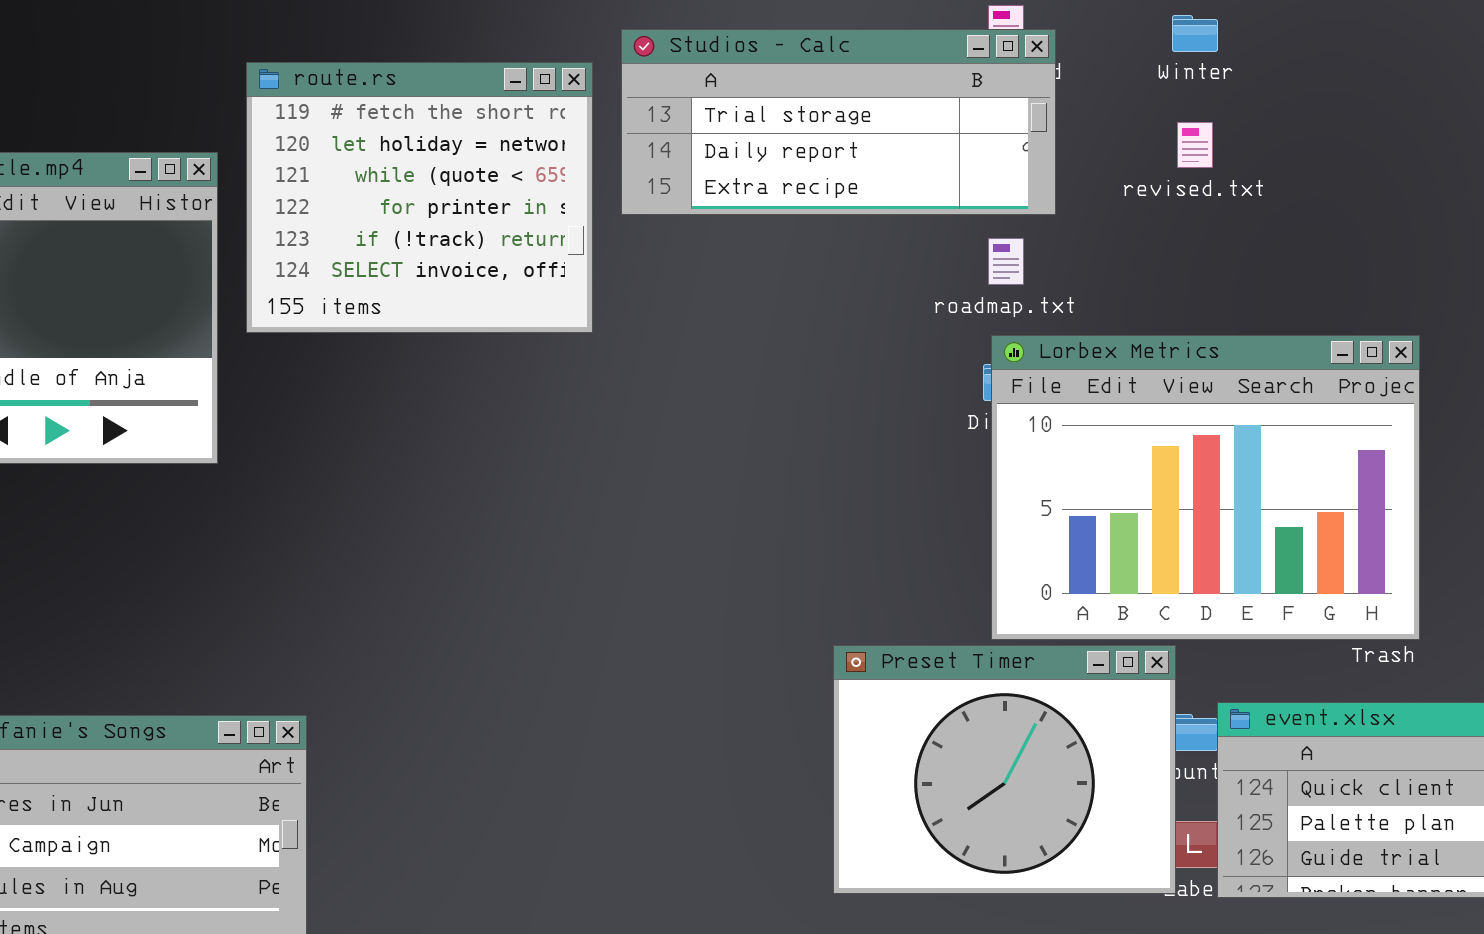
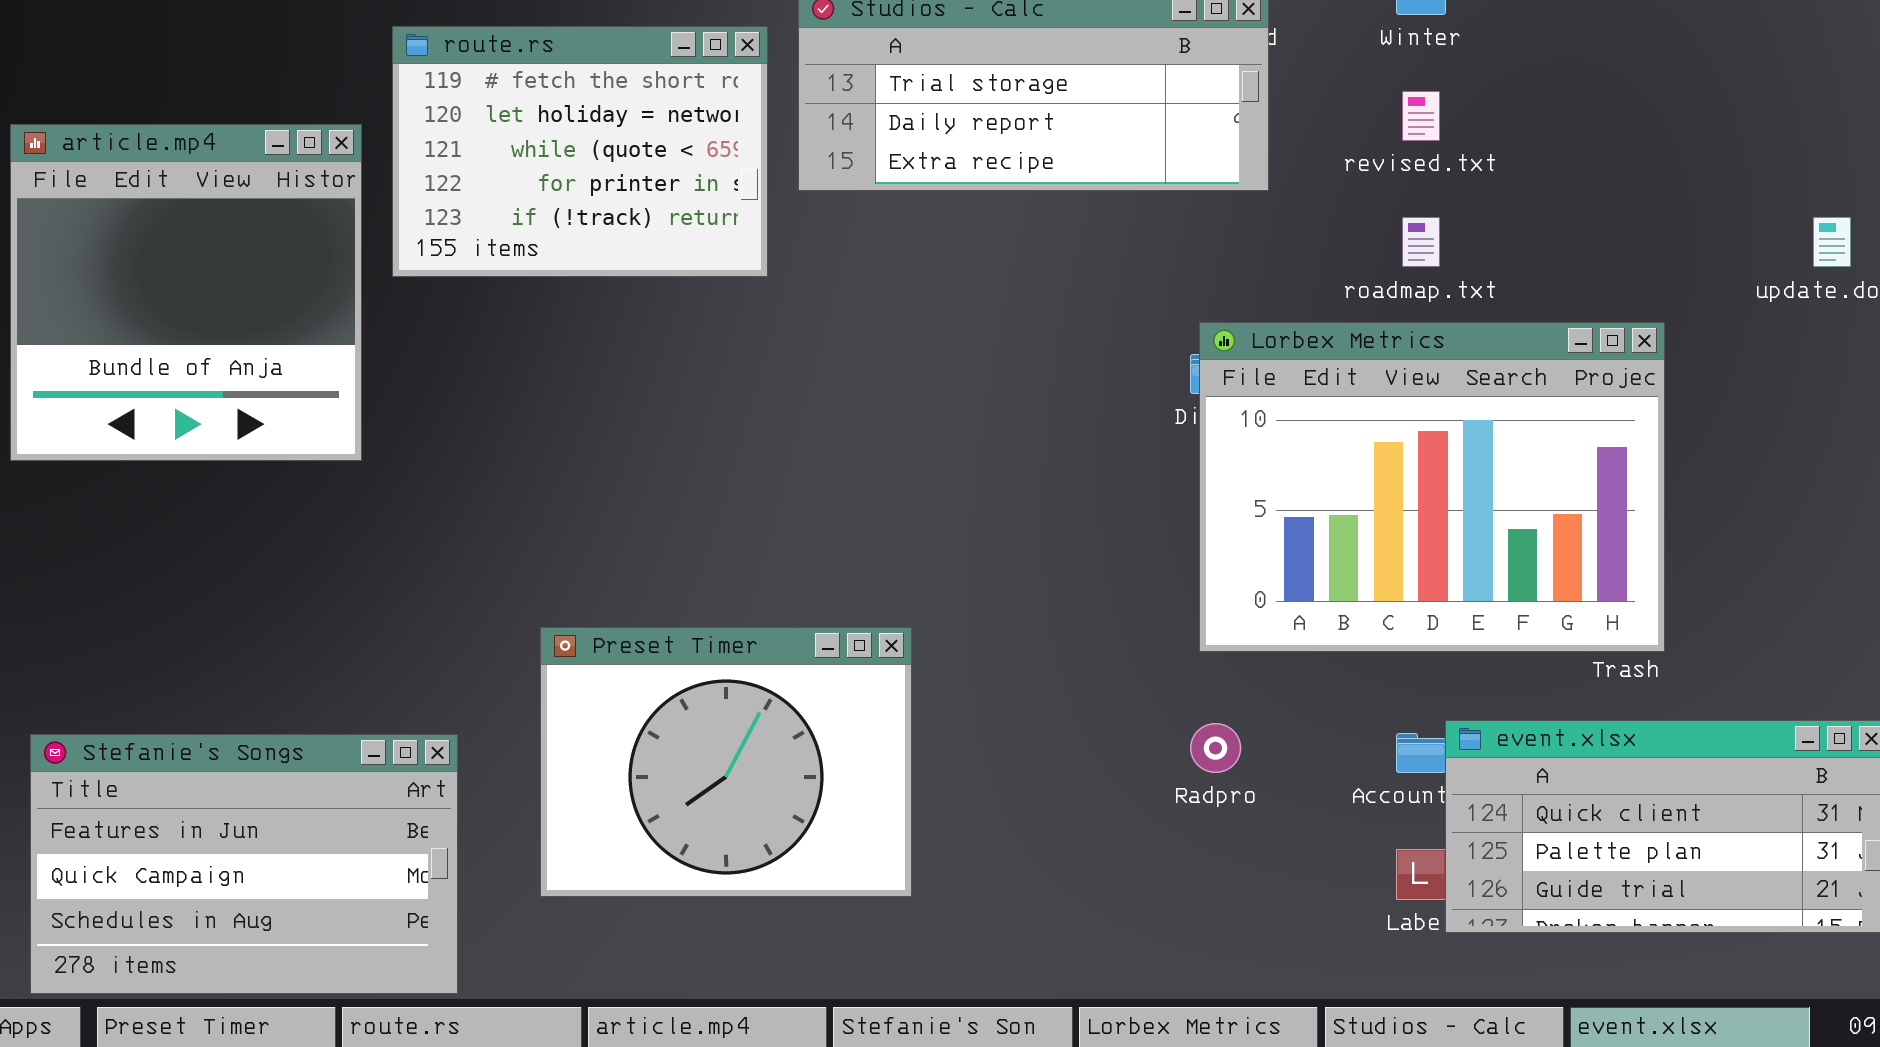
route.rs: [246,62,593,333] -> [392,26,768,277], resized
roadmap.txt: [988,238,1024,285] -> [1402,217,1440,267], moved
Preset Timer: [833,645,1176,894] -> [540,627,912,897], moved

